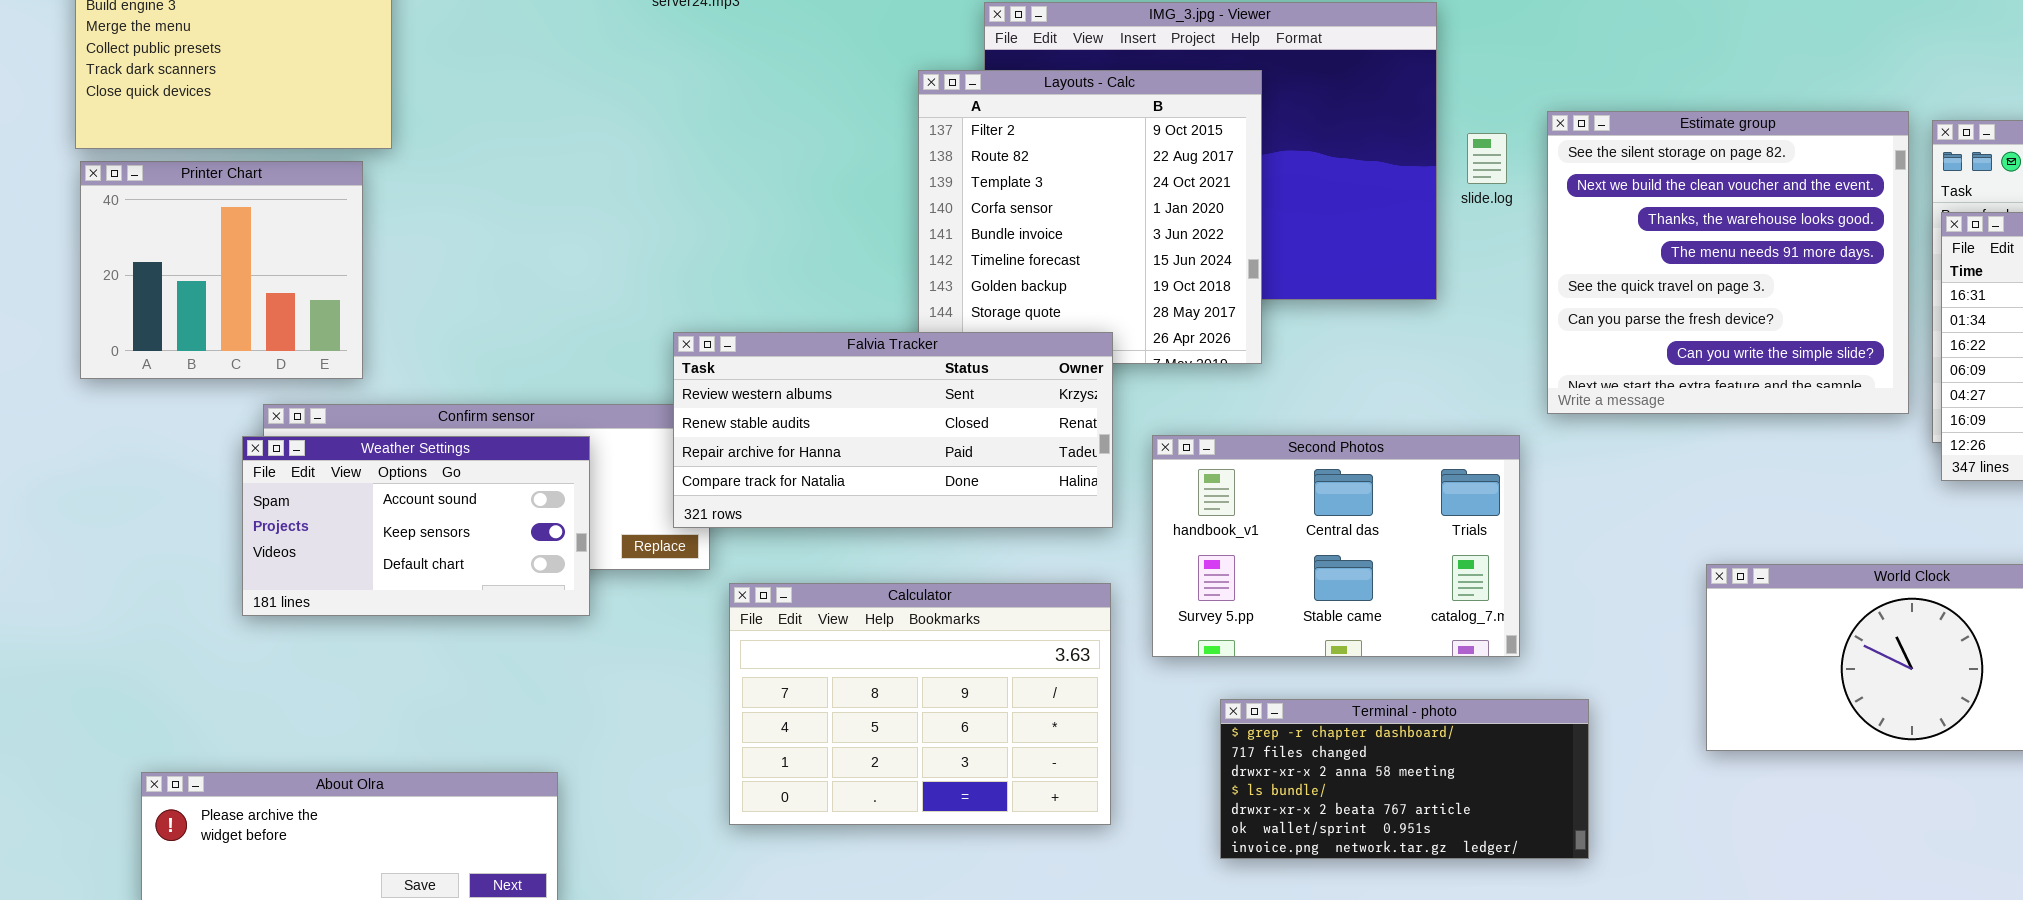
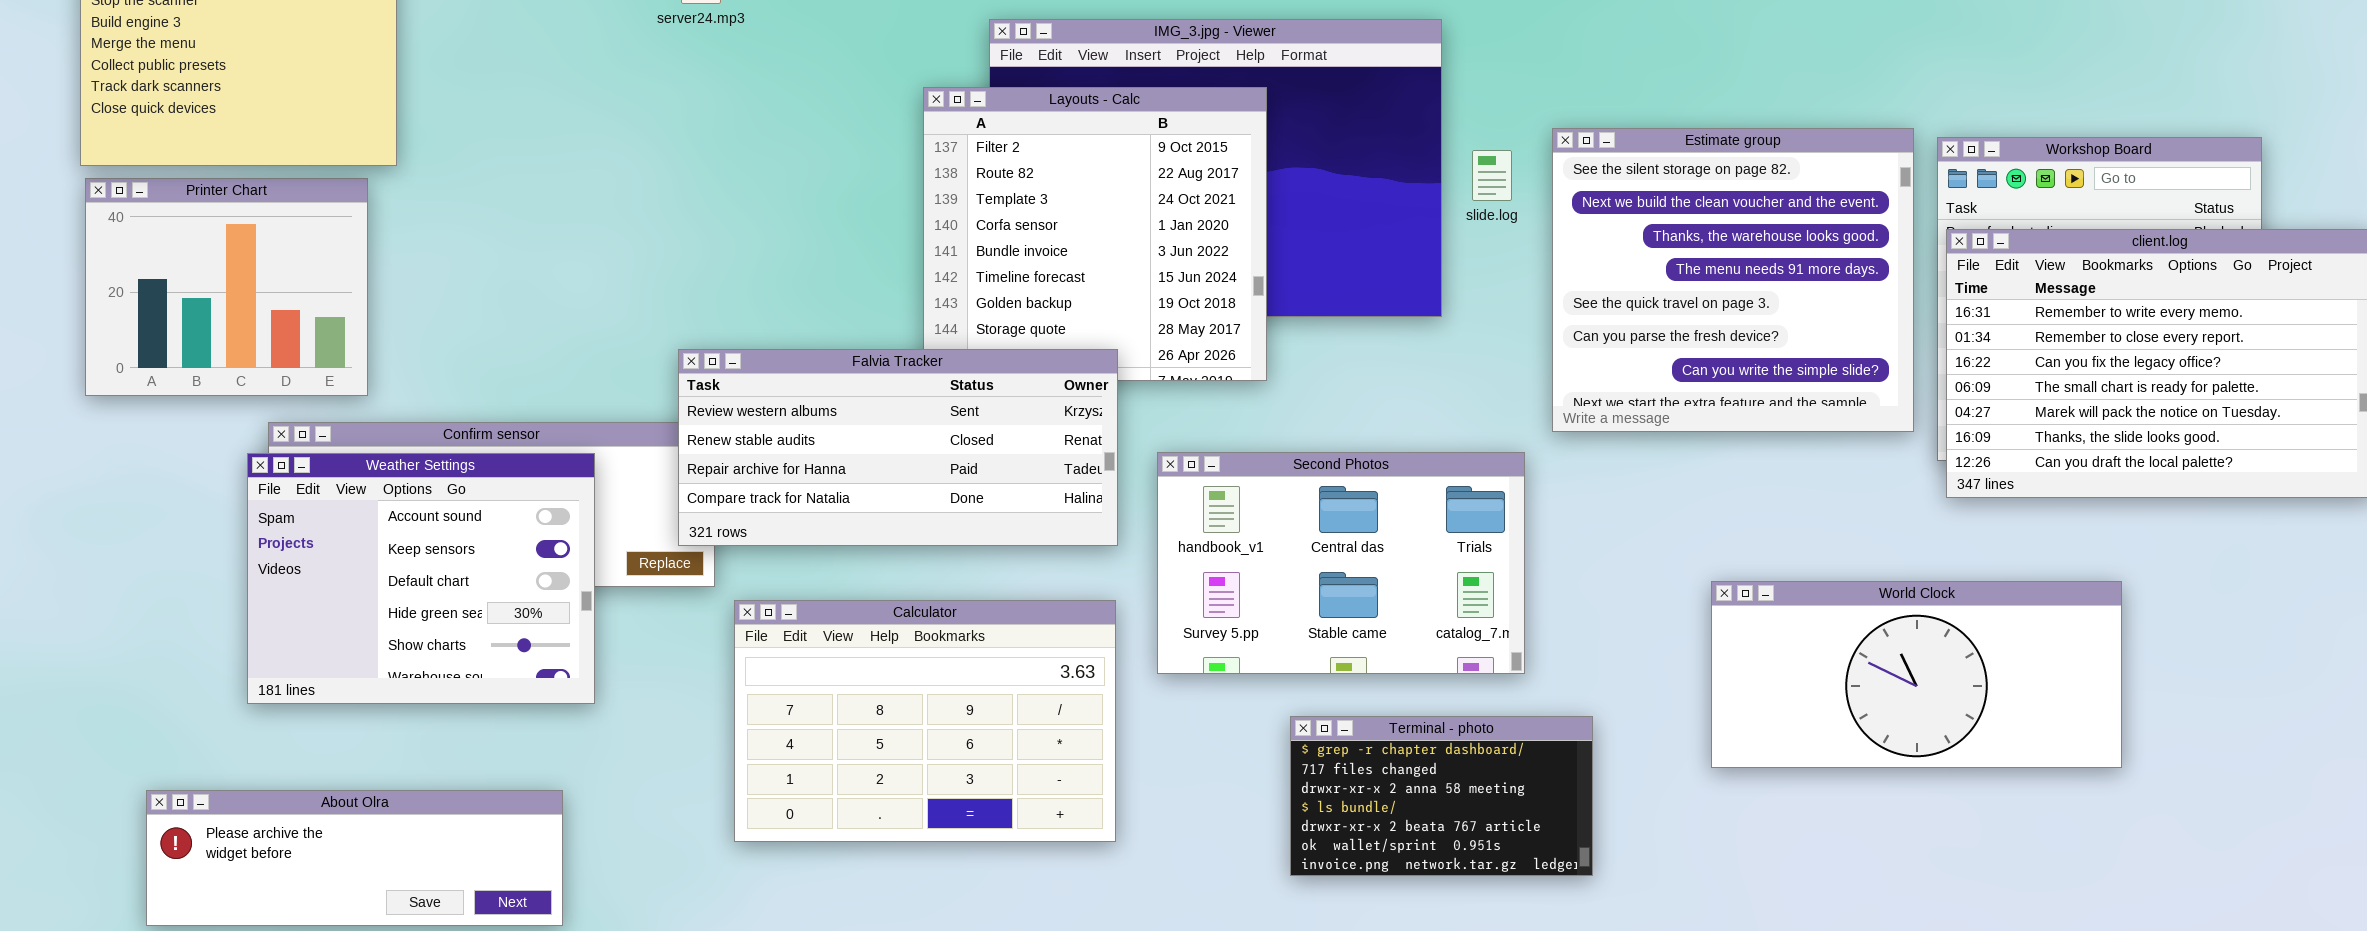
Weather Settings: [242,436,590,616] -> [247,453,595,704], resized
Terminal - photo: [1220,699,1589,859] -> [1290,716,1593,876], resized

